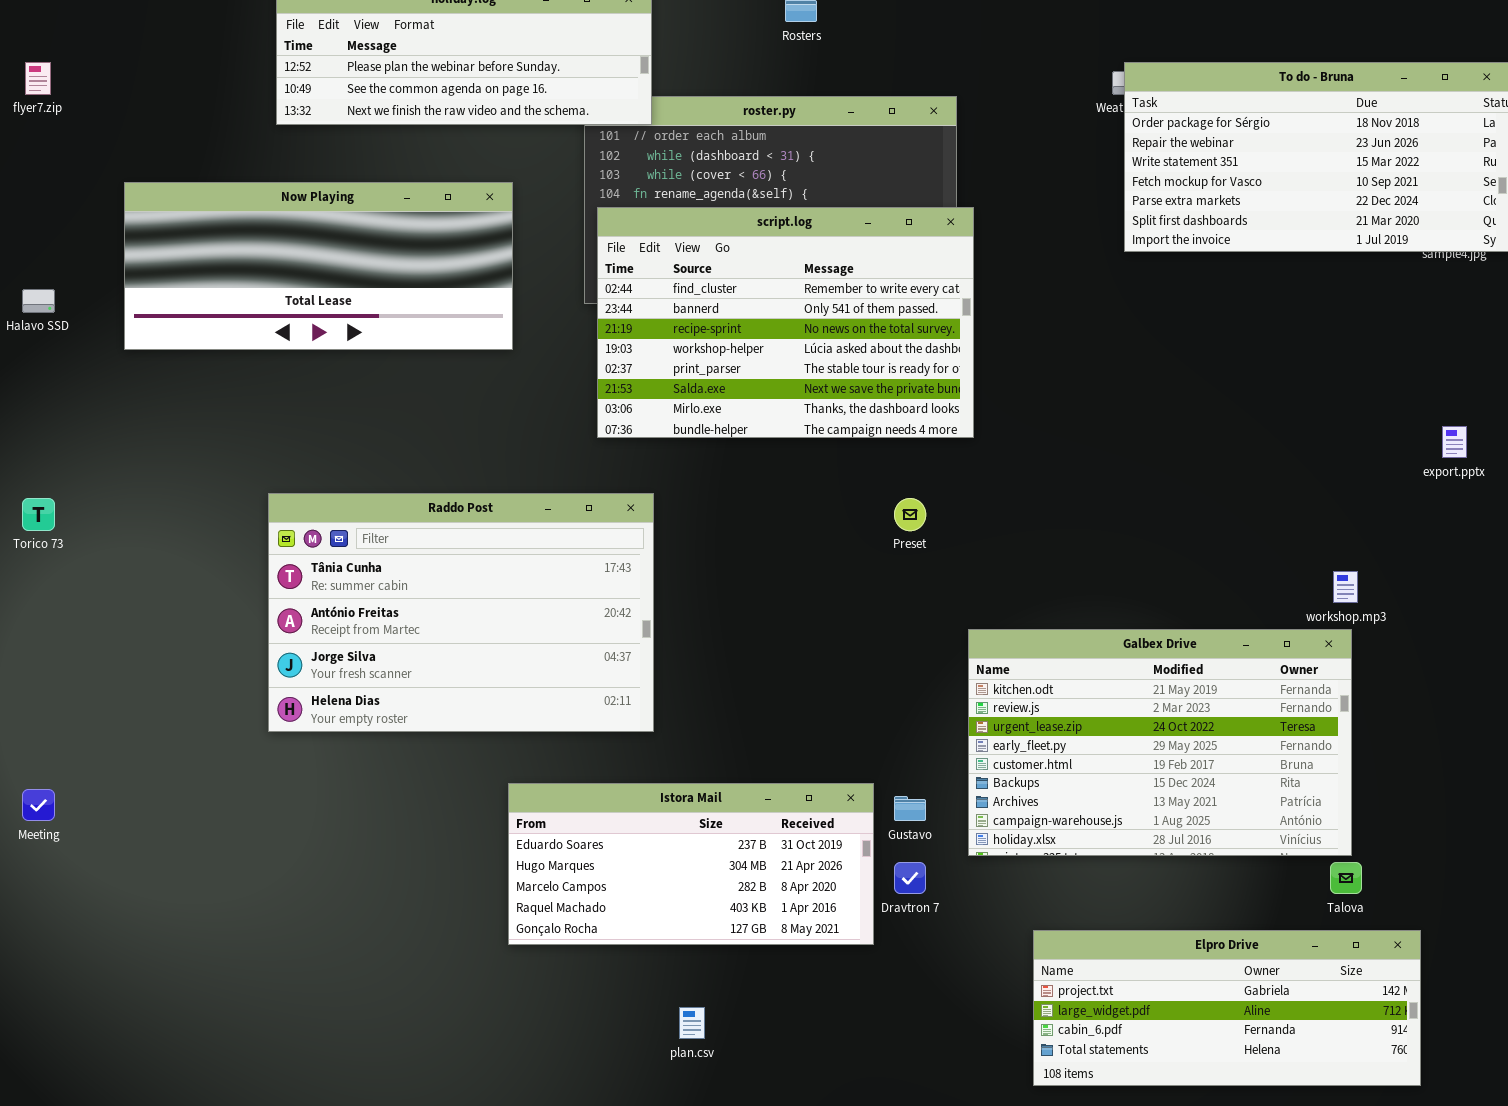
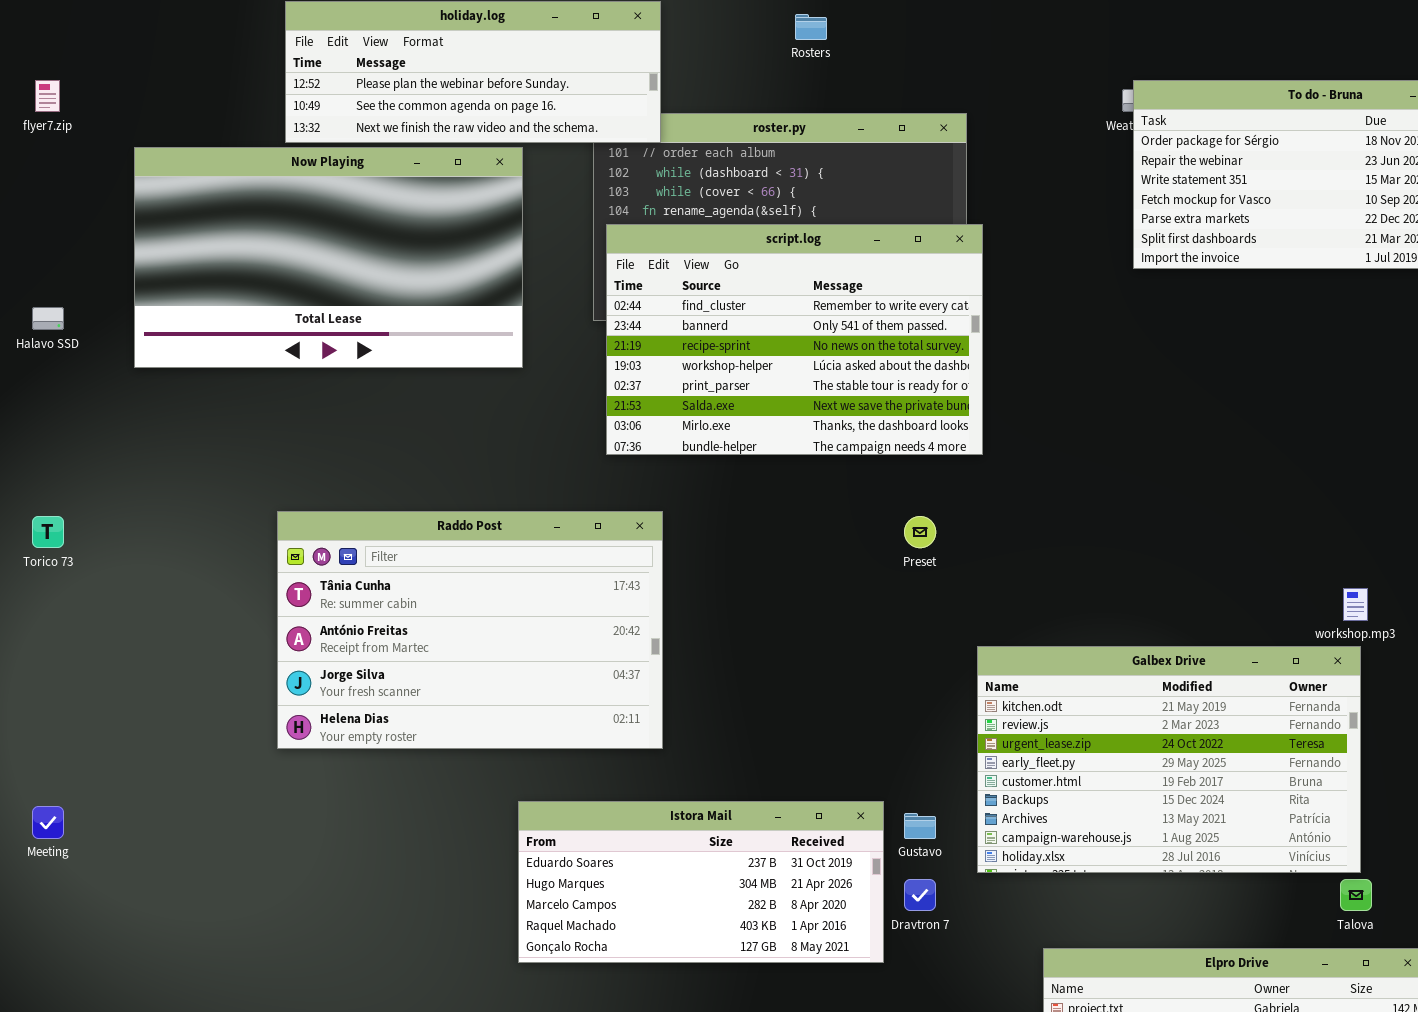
Now Playing: [124,182,513,350] -> [134,147,523,368], resized

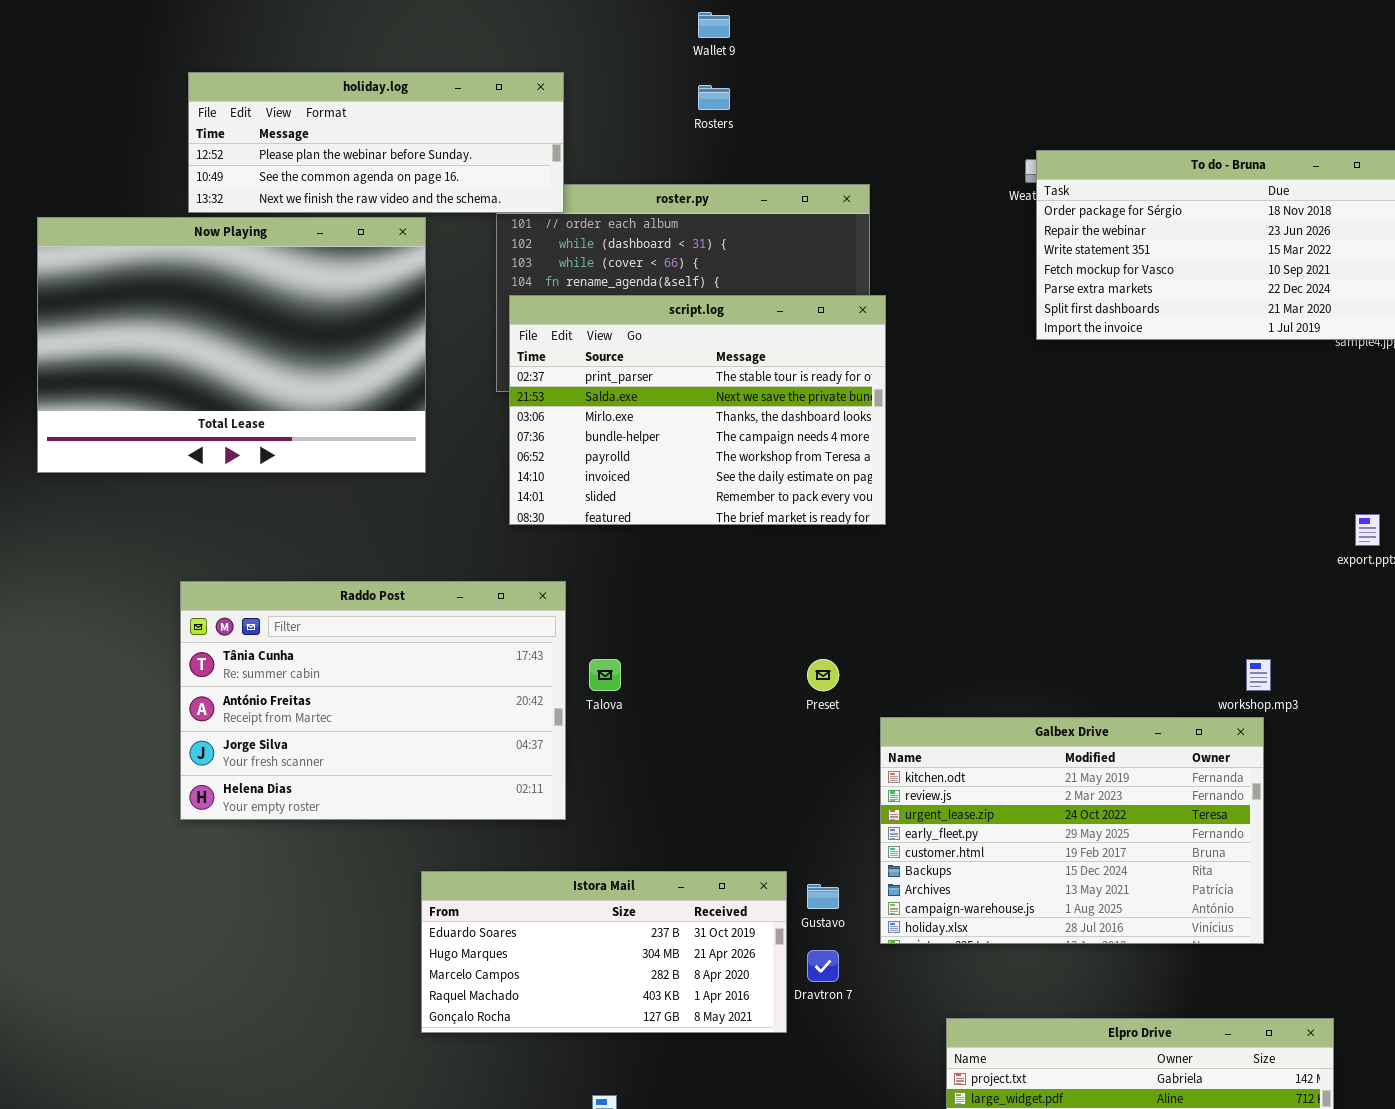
Now Playing: [134,147,523,368] -> [37,217,426,473], resized
script.log: [606,224,983,455] -> [509,295,886,525], scrolled down 4 rows
Preset: [904,516,936,548] -> [807,659,839,691], moved
Talova: [1340,879,1372,911] -> [589,659,621,691], moved

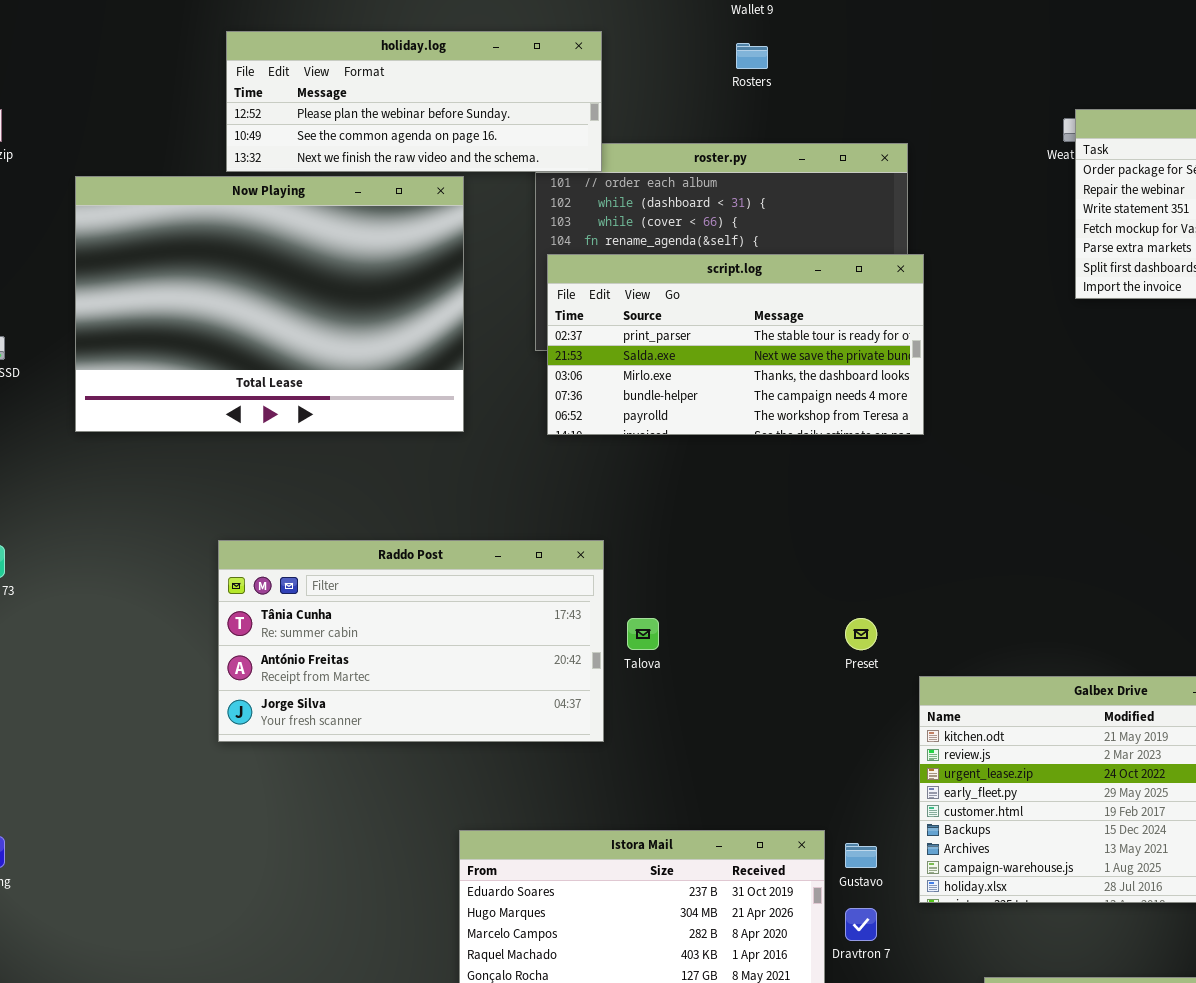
script.log: [509,295,886,525] -> [547,254,924,435], resized
Raddo Post: [180,581,566,820] -> [218,540,604,742], resized

